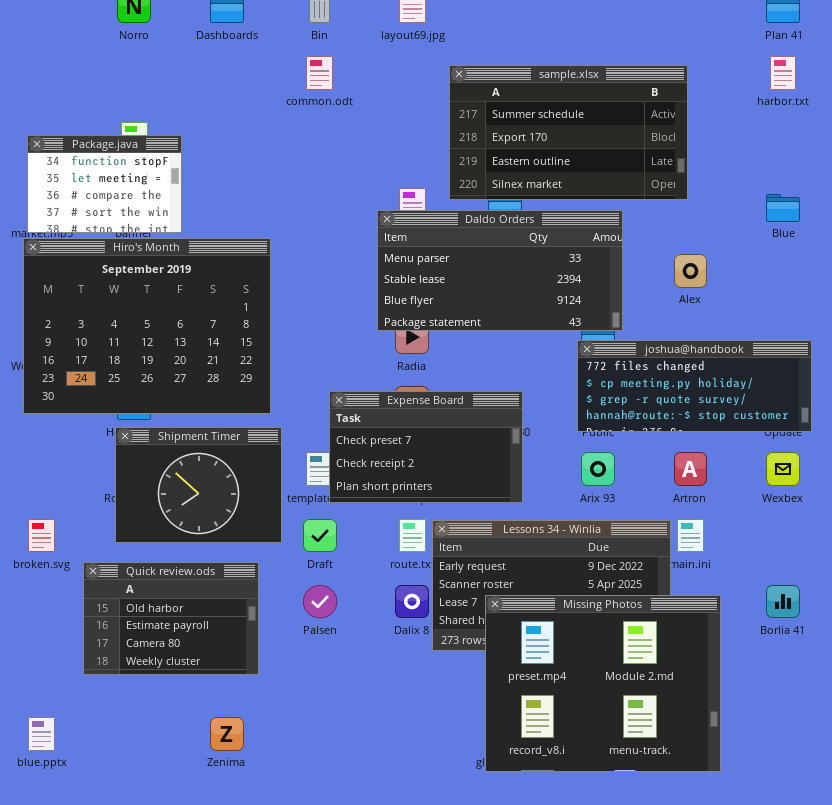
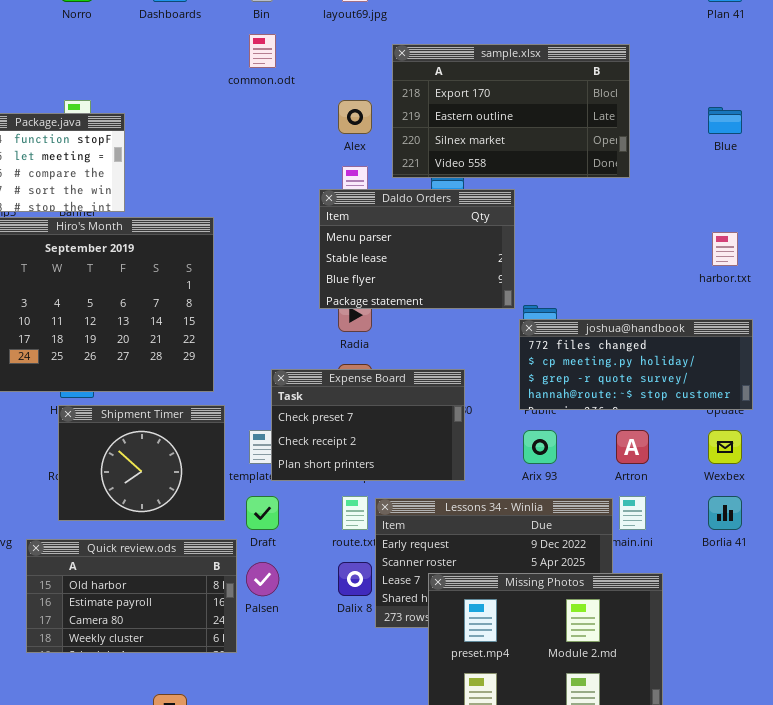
harbor.txt: [770,56,796,90] -> [712,232,738,266], moved
sample.xlsx: [449,65,688,200] -> [392,44,630,178], scrolled down 1 row
Blue: [766,194,800,222] -> [708,107,742,134], moved
Daldo Orders: [377,210,623,331] -> [319,189,515,309], resized
Alex: [674,254,707,288] -> [338,100,372,134], moved
Quick review.ods: [83,562,259,675] -> [26,539,237,653], resized
Borlia 41: [766,585,800,618] -> [708,496,742,530], moved

